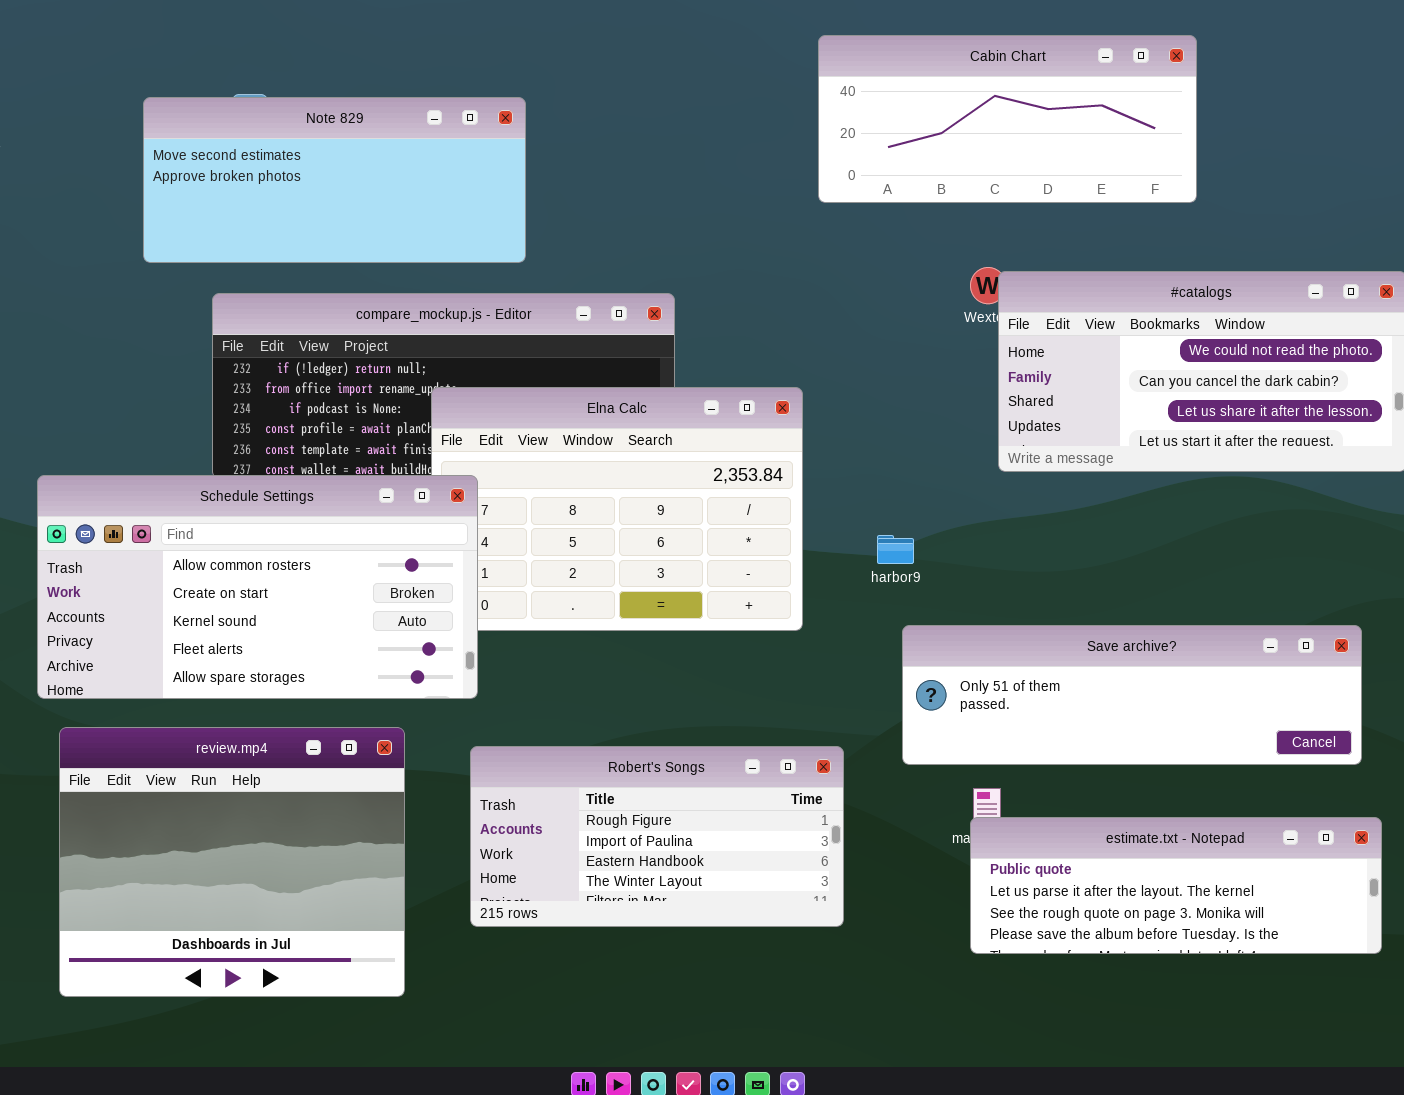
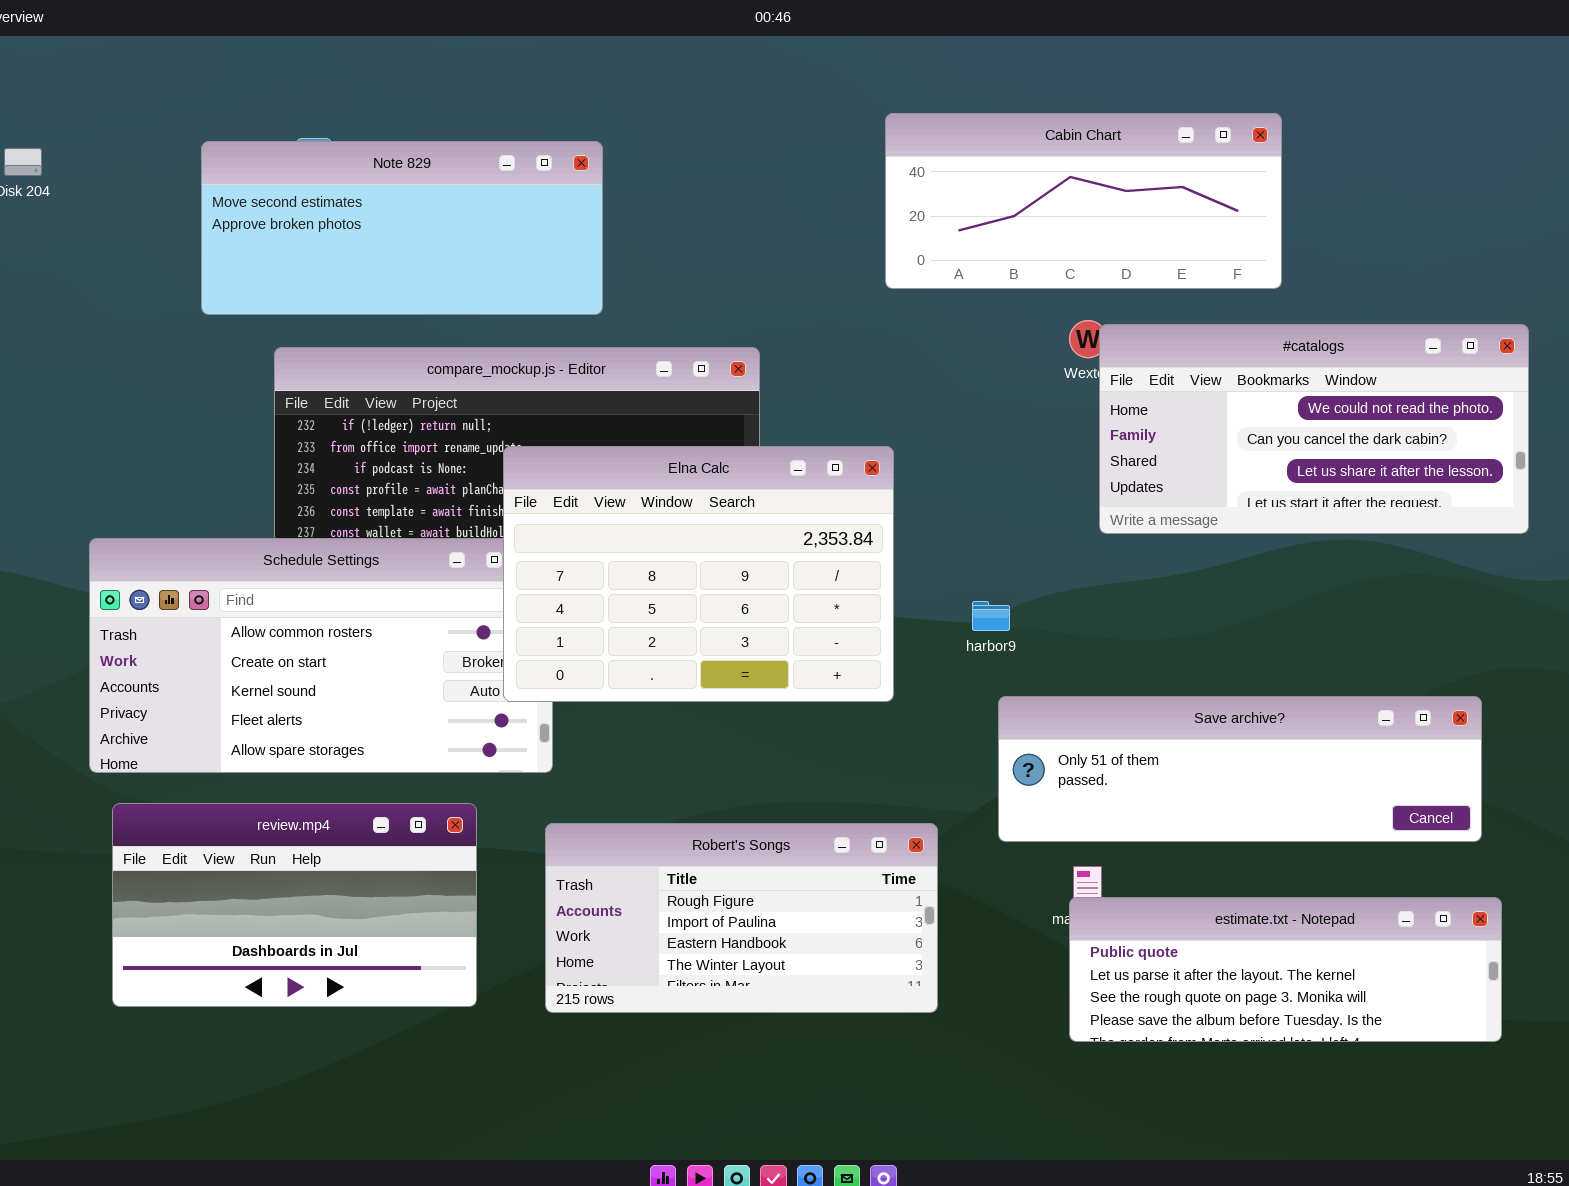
Cabin Chart: [818,35,1197,203] -> [885,113,1282,289], moved
Elna Calc: [431,387,803,631] -> [503,446,894,702], raised
review.mp4: [59,727,405,997] -> [112,803,477,1007], resized

